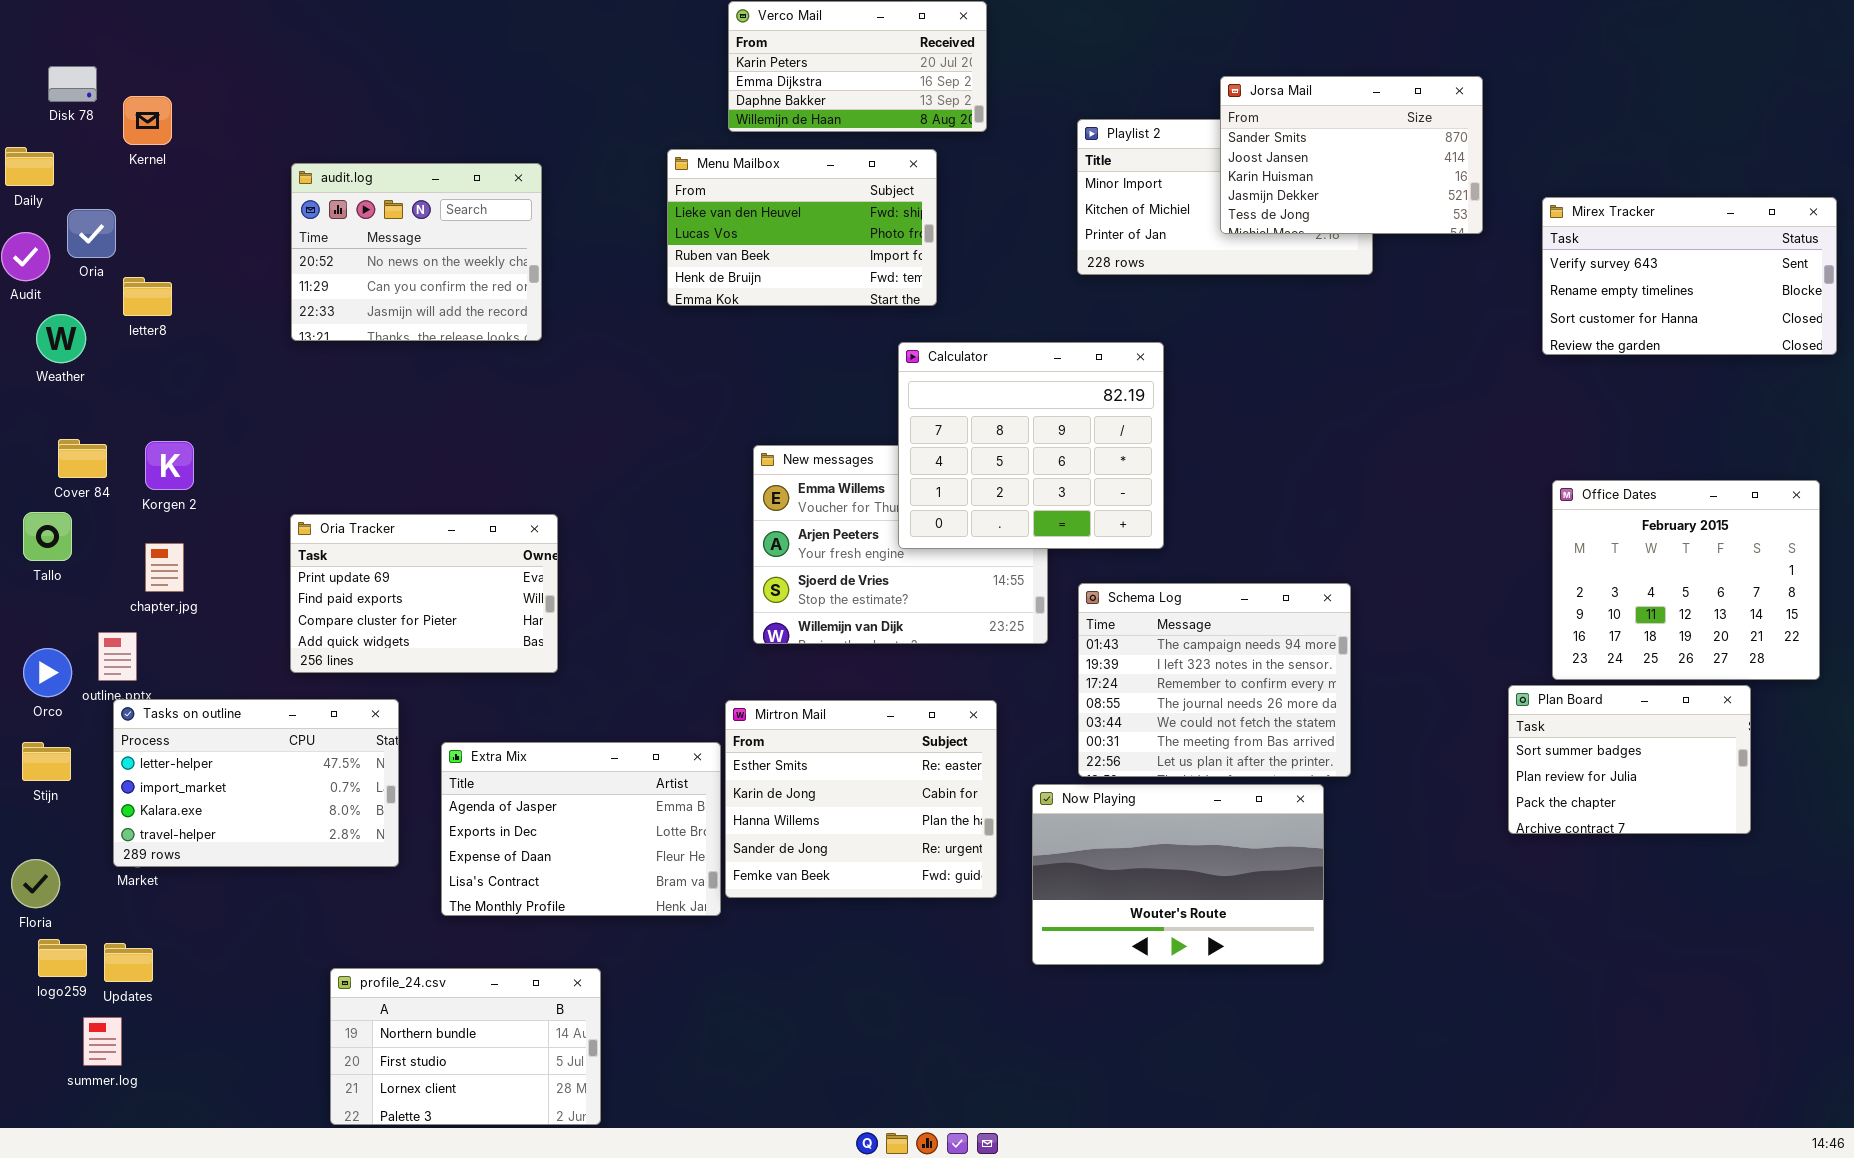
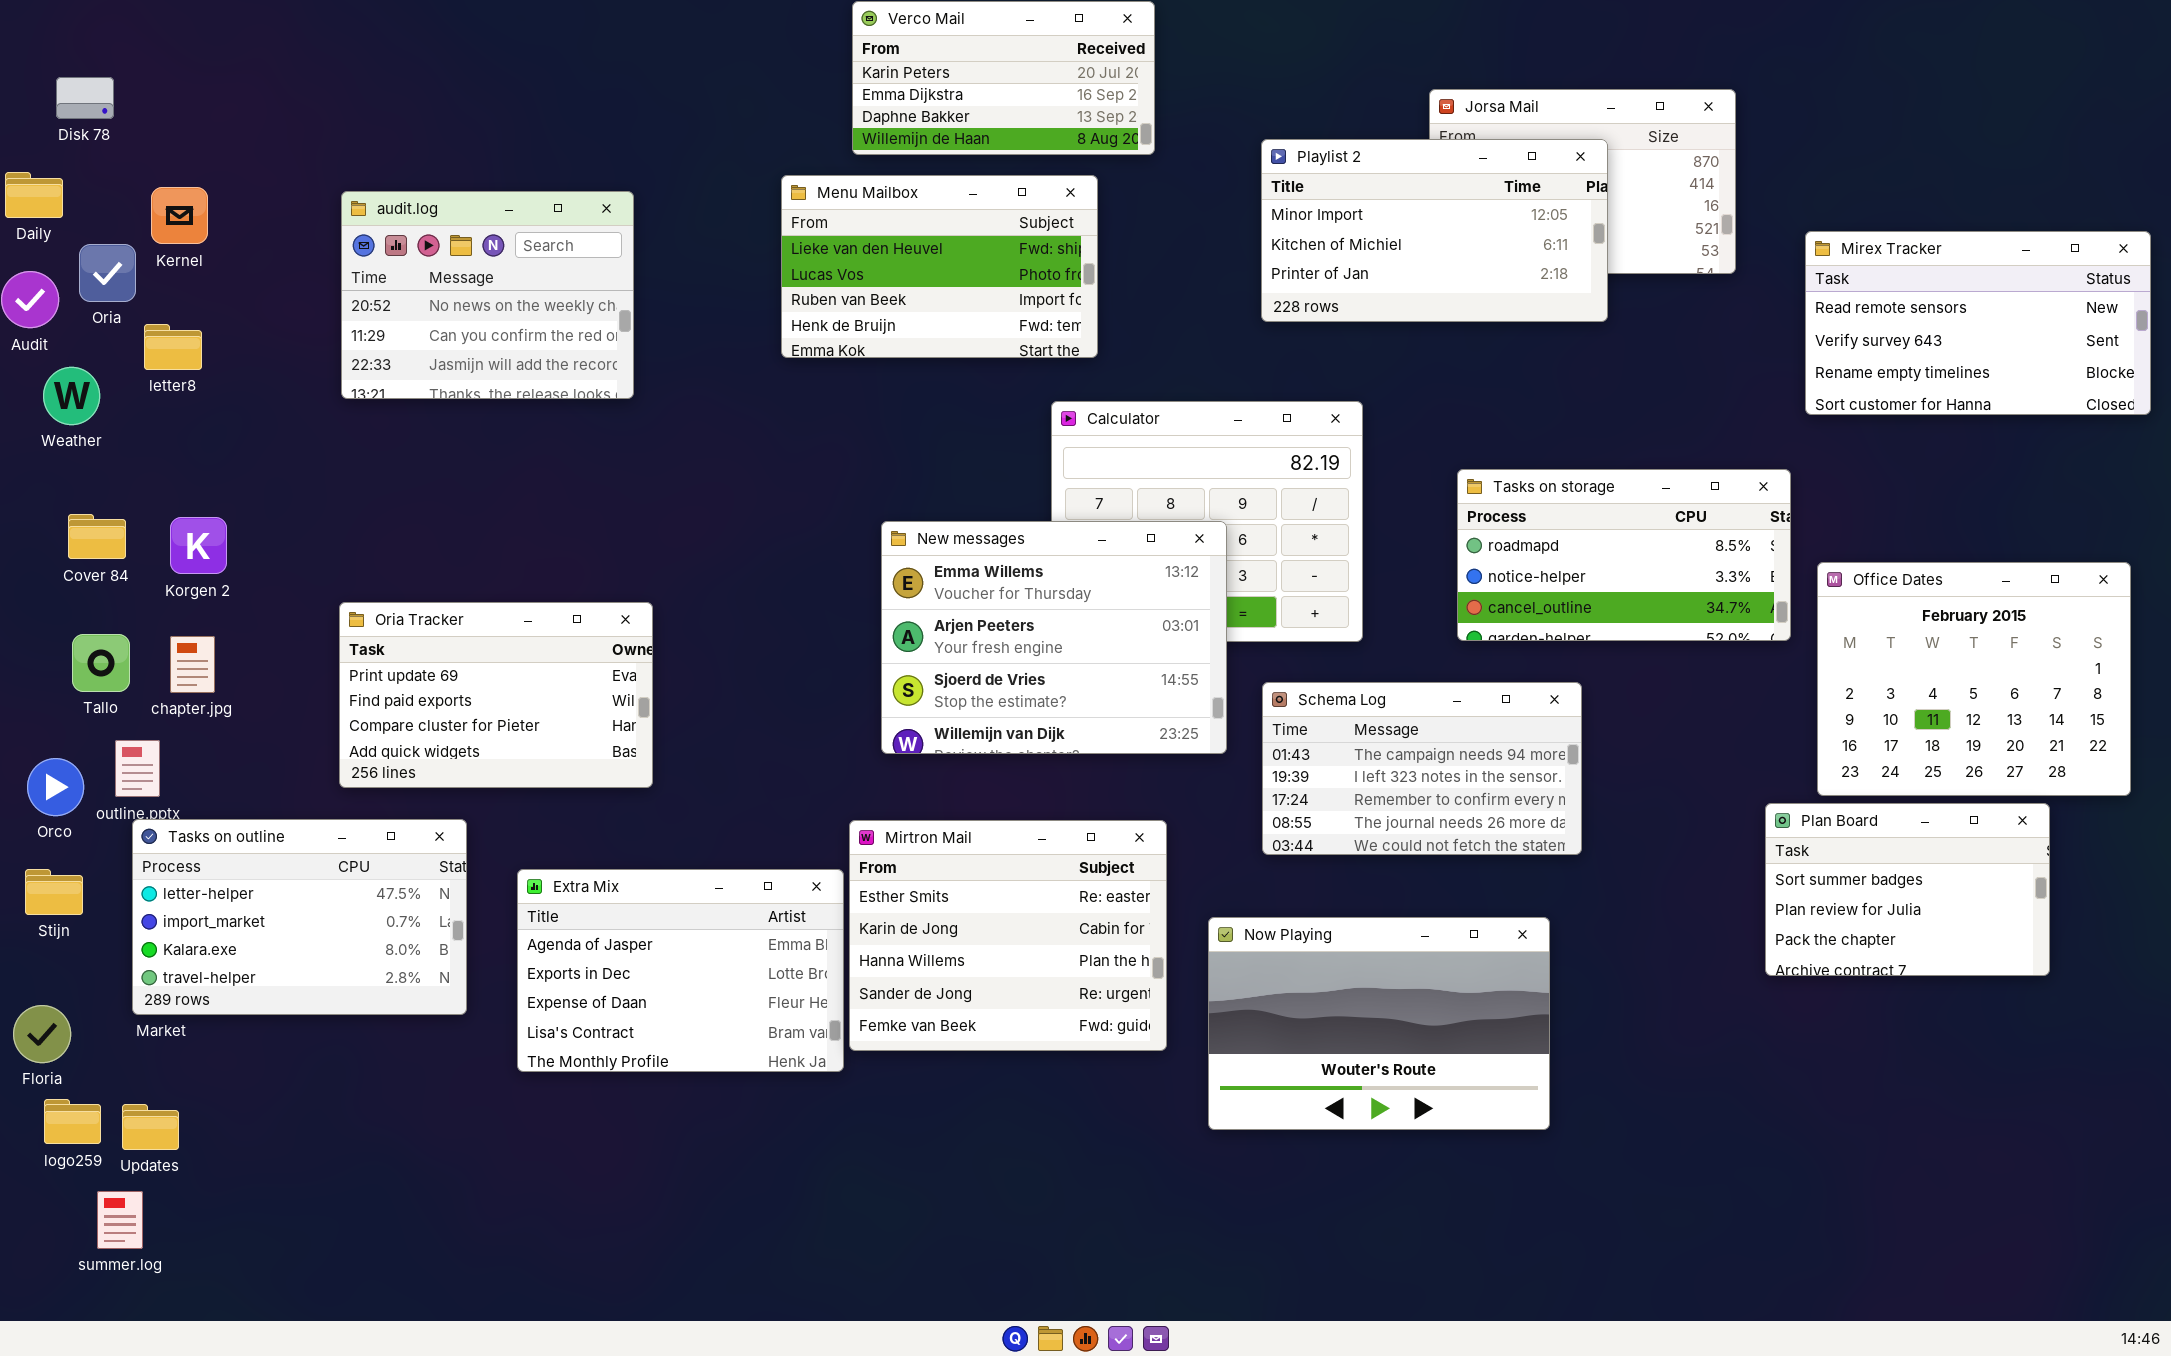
Kernel: [123,96,172,145] -> [151,187,208,244], moved
Playlist 2: [1077,119,1373,275] -> [1261,139,1608,322], raised
Mirex Tracker: [1542,197,1837,355] -> [1805,231,2151,415], scrolled up 1 row
Tasks on storage: none -> [1457,469,1791,641], opened
New messages: [753,445,1048,644] -> [881,521,1227,754], raised
Tallo: [23,512,72,561] -> [72,634,130,692], moved
Schema Log: [1078,583,1351,777] -> [1262,682,1582,855], resized
profile_24.csv: [330,968,601,1125] -> none, closed

